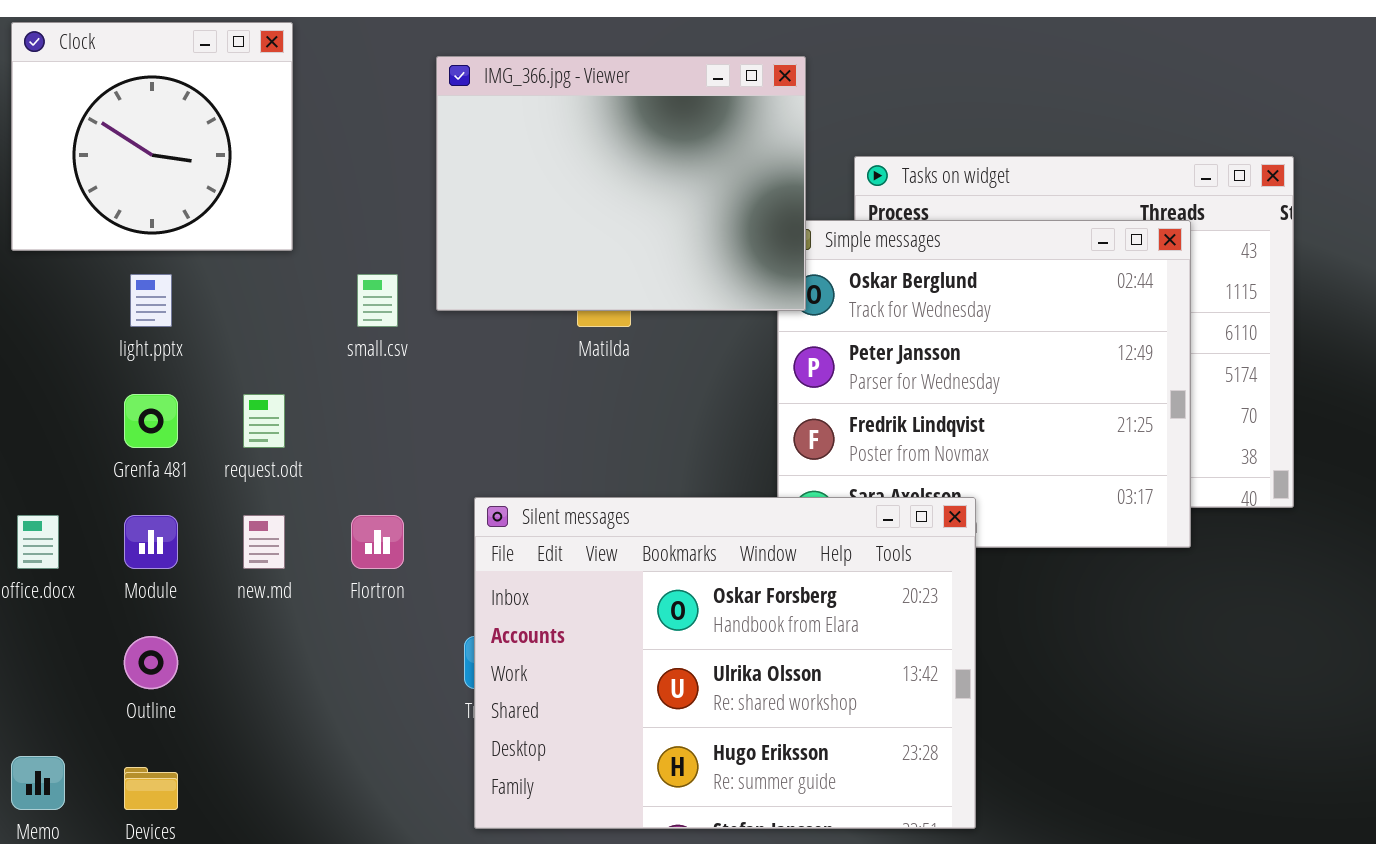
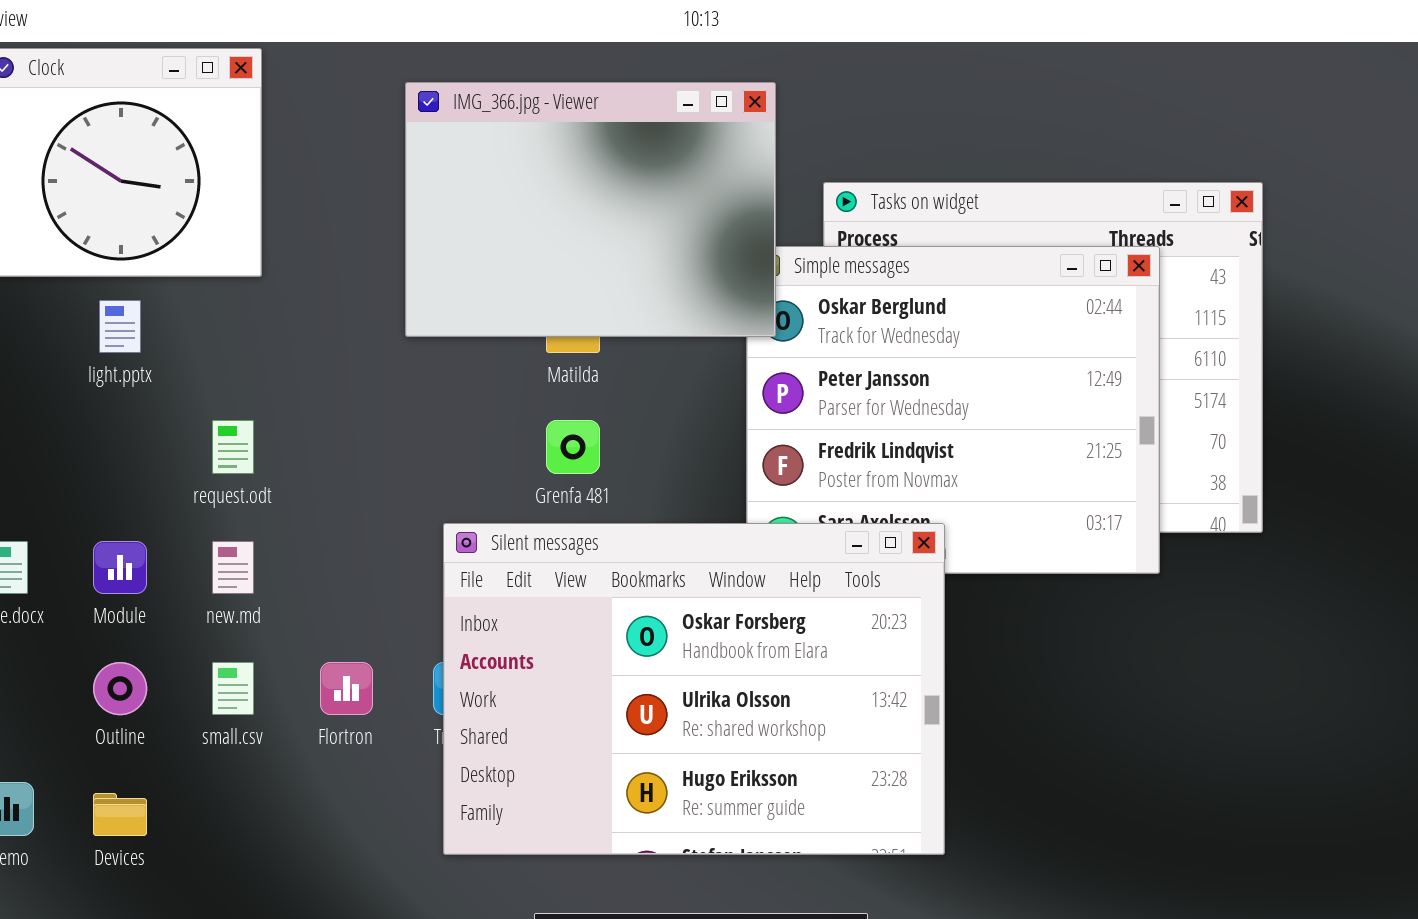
small.csv: [357,274,398,327] -> [212,662,254,715], moved
Grenfa 481: [124,394,178,448] -> [546,420,600,474], moved
Flortron: [351,515,404,569] -> [320,662,373,715], moved

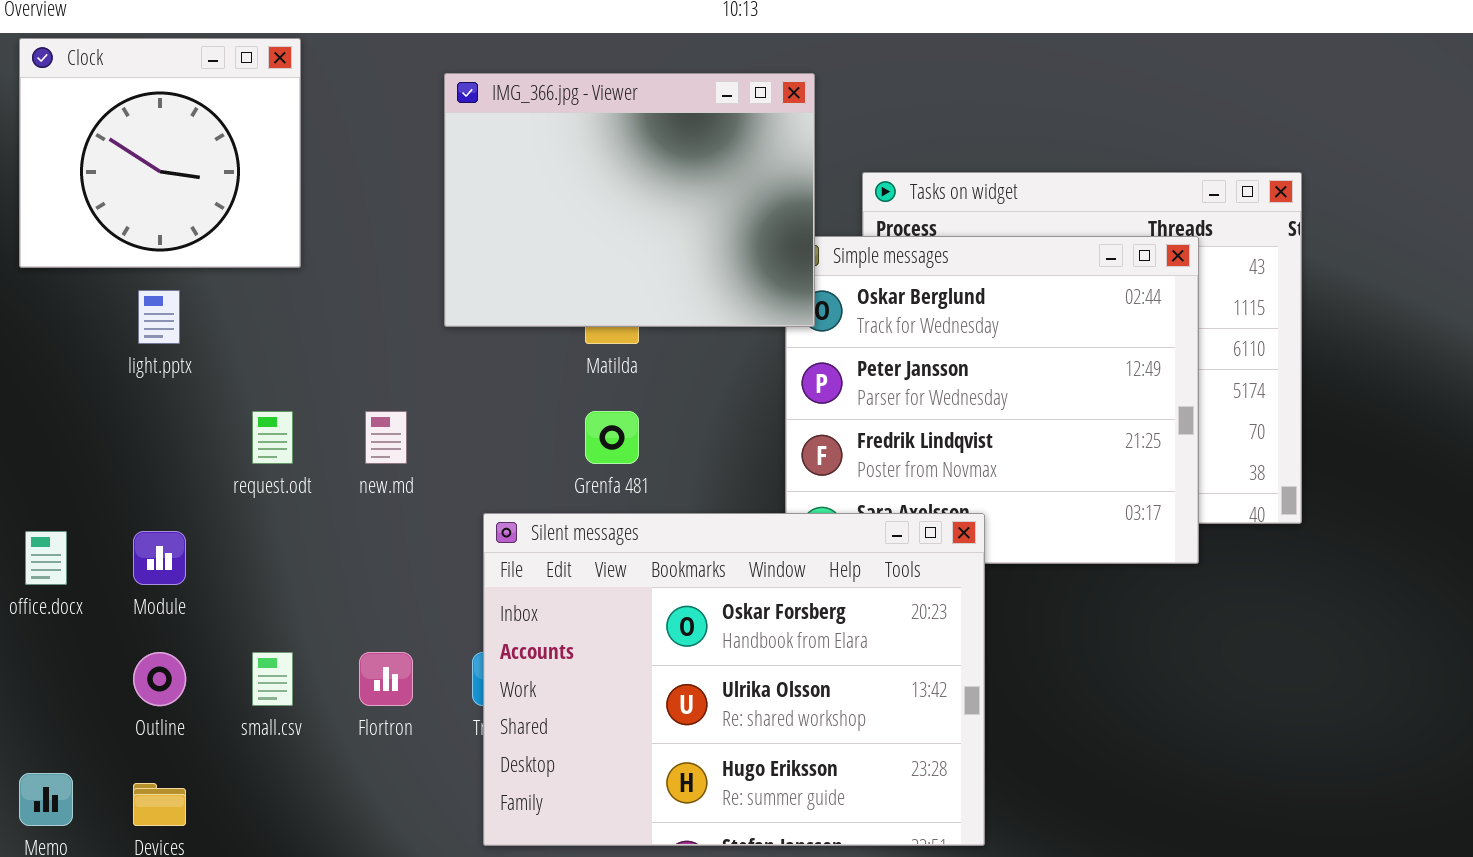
new.md: [212,541,254,594] -> [365,411,407,464], moved

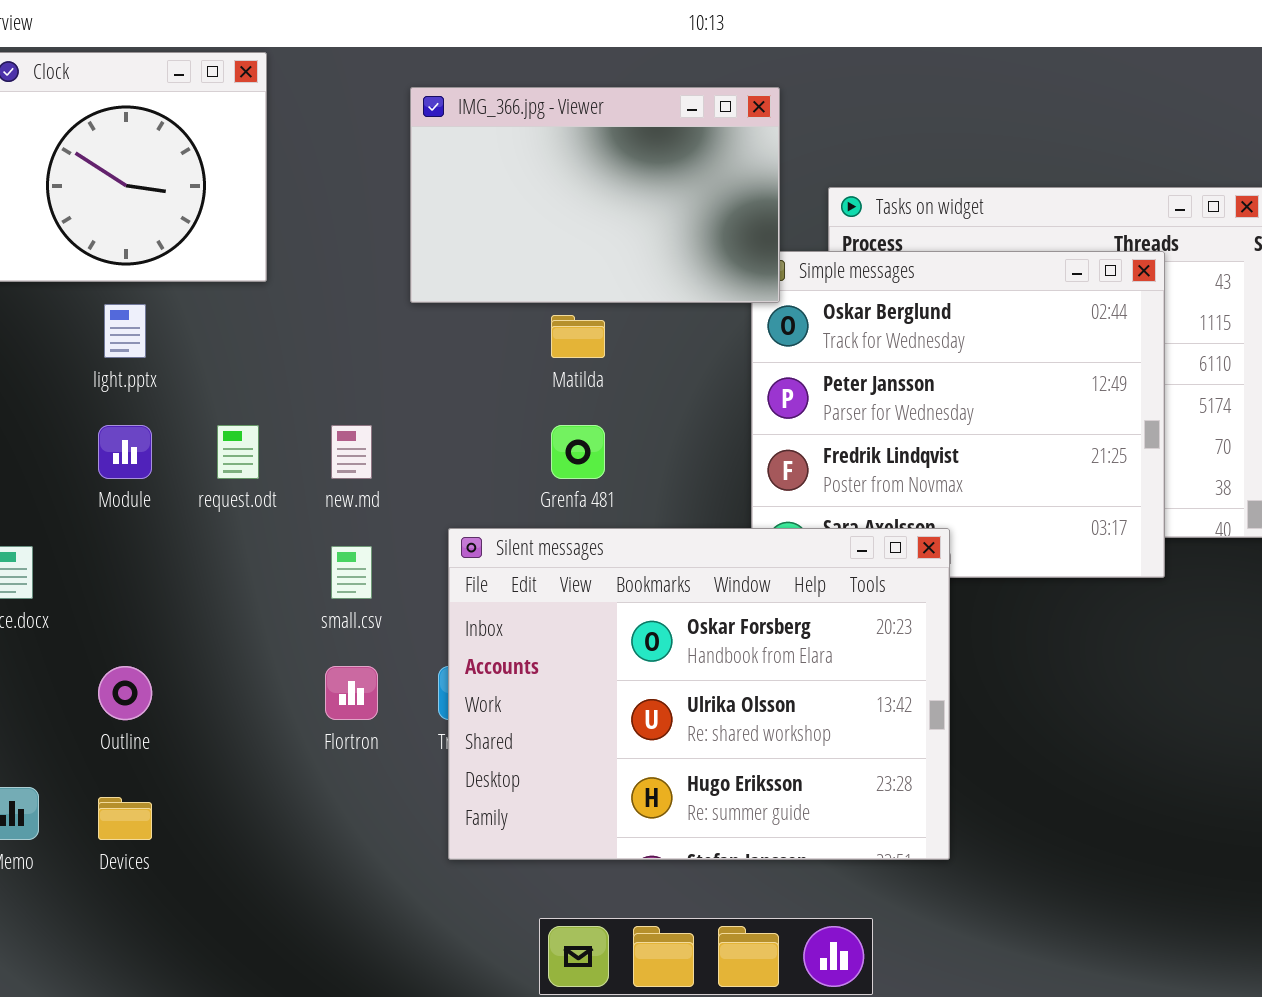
IMG_366.jpg - Viewer: [444,73,815,327] -> [410,87,780,303], resized
Module: [133,531,186,585] -> [98,425,152,479], moved
small.csv: [252,652,293,706] -> [331,546,372,599], moved

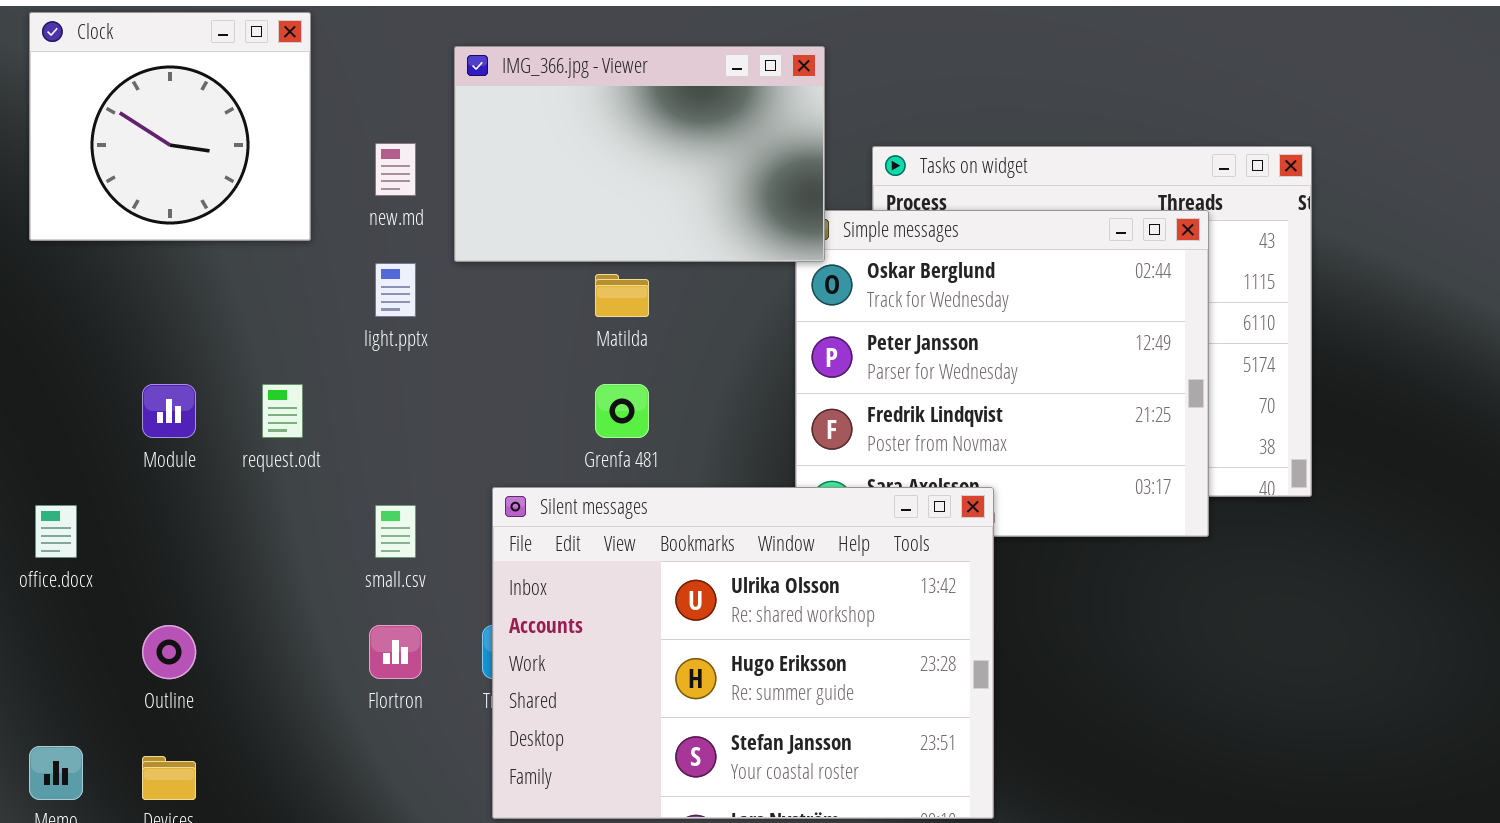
light.pptx: [104,304,146,358] -> [375,263,416,317], moved
new.md: [331,425,372,479] -> [375,143,416,196], moved
Silent messages: [448,528,950,860] -> [492,487,994,819], scrolled down 1 row

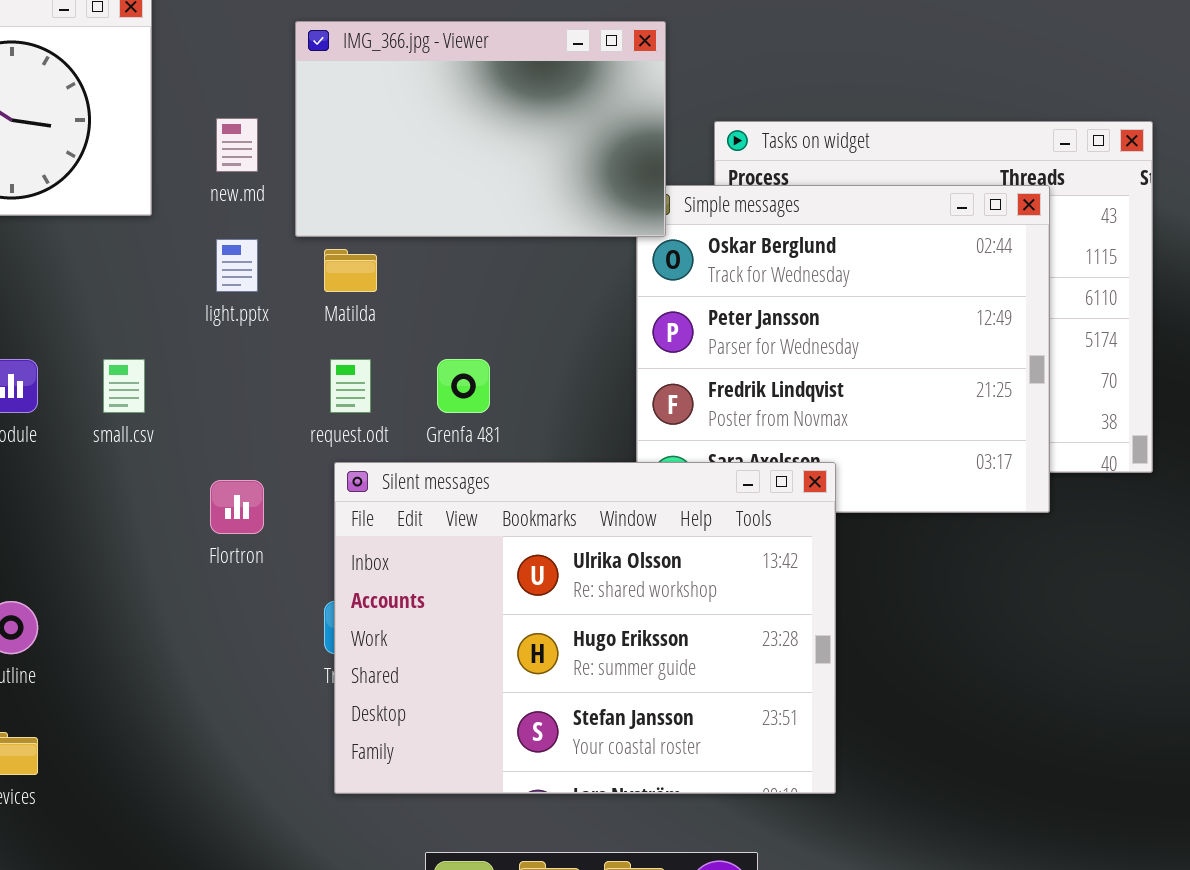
Matilda: [595,274,649,317] -> [324,249,377,292], moved
request.odt: [262,384,303,438] -> [330,359,371,413], moved
small.csv: [375,505,416,558] -> [103,359,145,413], moved
Flortron: [369,625,422,679] -> [210,480,264,534], moved

